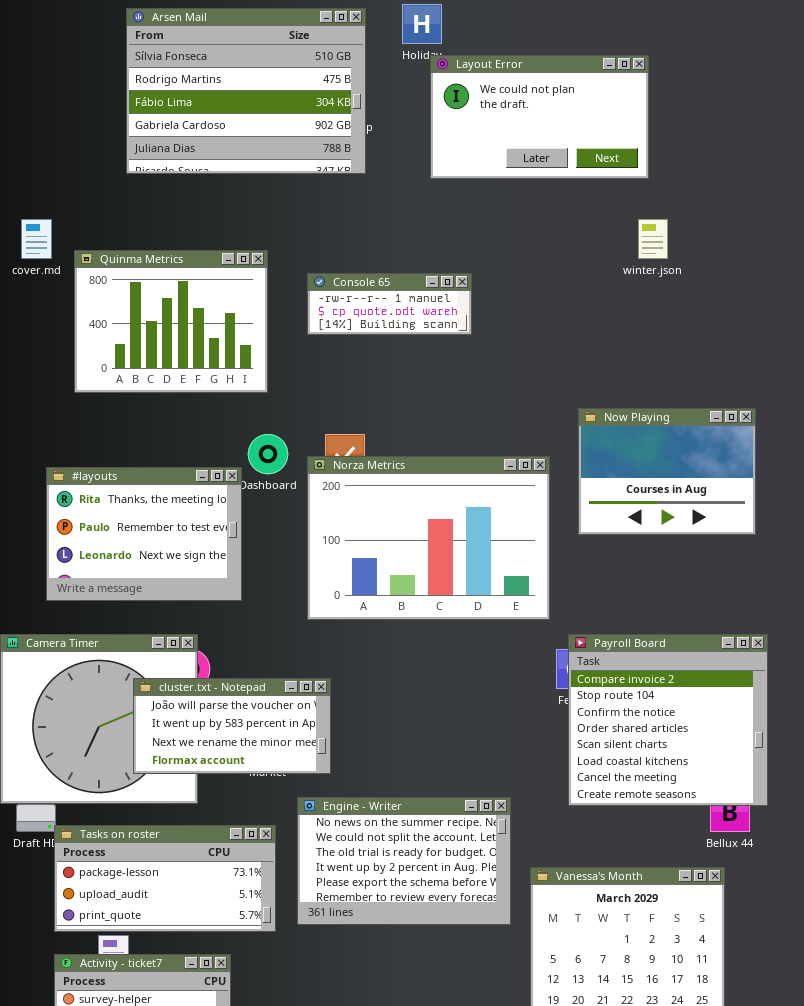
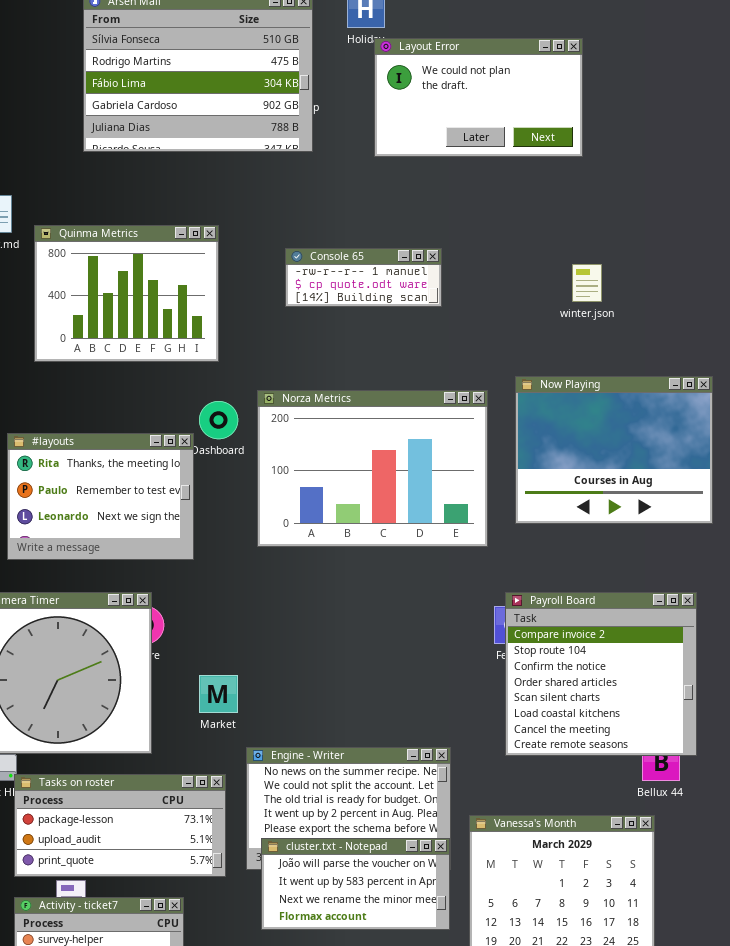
winter.json: [638,219,668,259] -> [572,264,602,302], moved
Console 65: [307,273,472,335] -> [285,248,442,307], moved
Now Playing: [578,408,756,535] -> [515,376,713,524], resized
Norza Metrics: [307,456,550,620] -> [257,390,488,547], moved
cluster.txt - Notepad: [133,678,331,774] -> [261,838,450,930], moved

